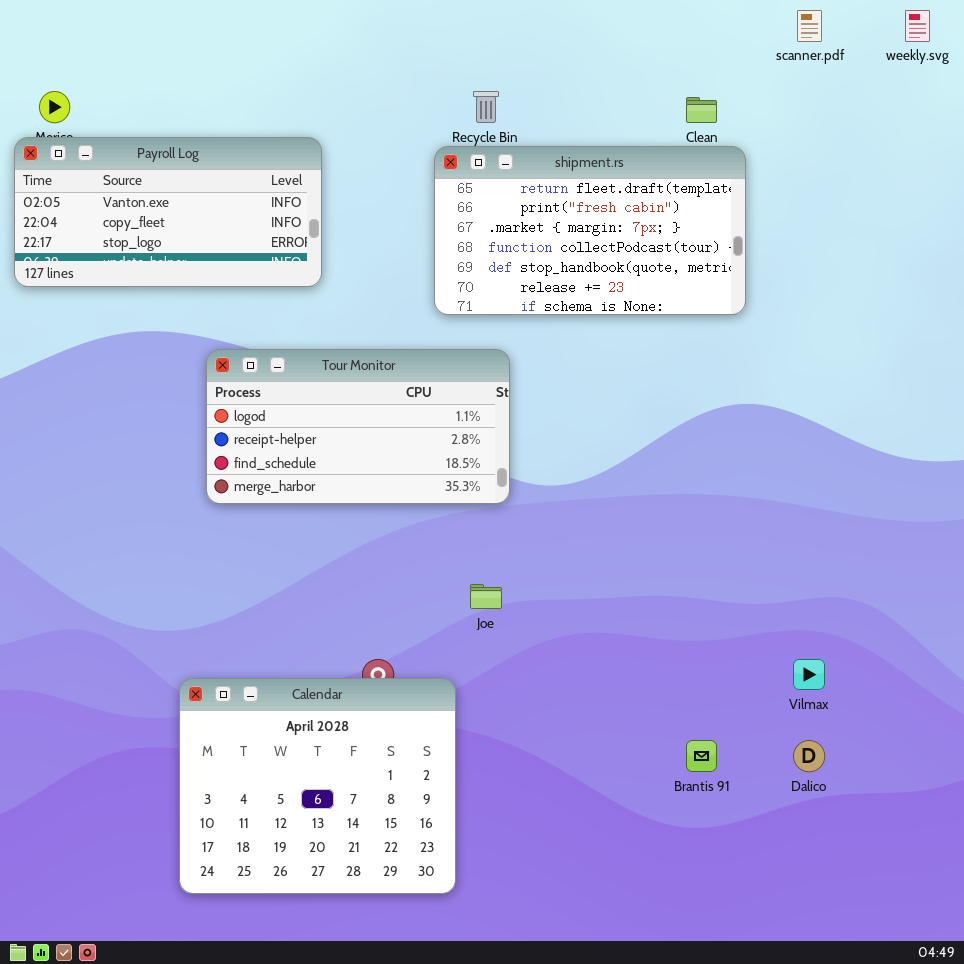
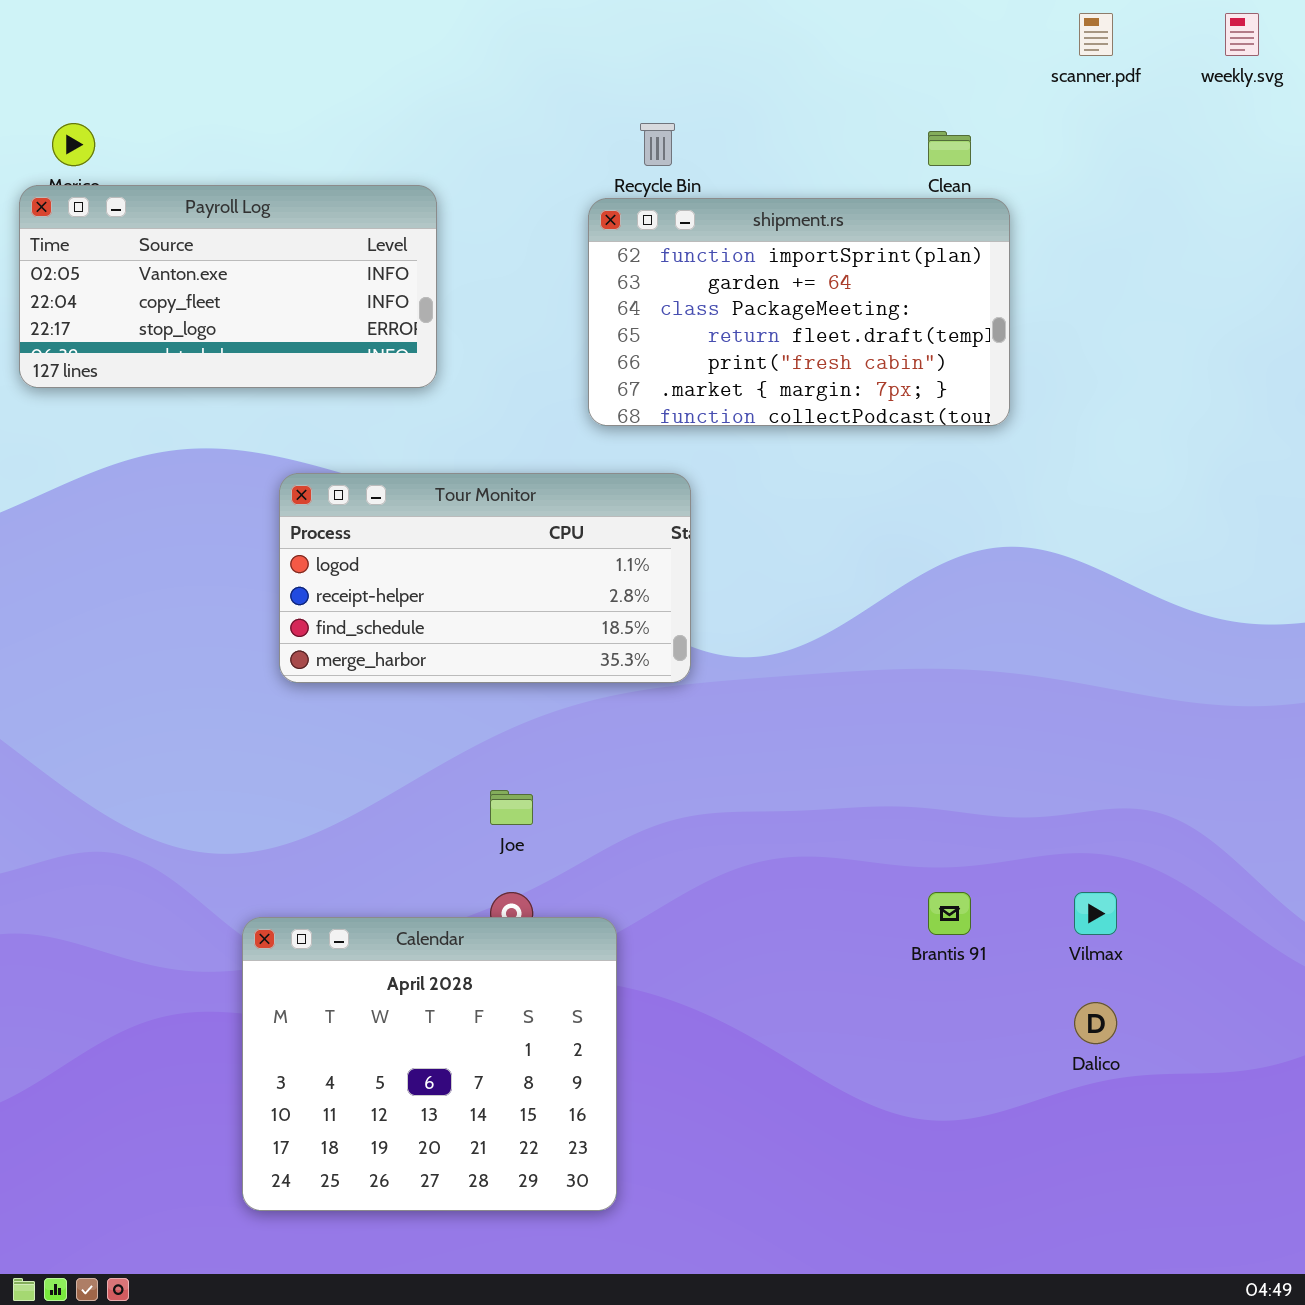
shipment.rs: [434,146,746,315] -> [588,198,1010,426], scrolled up 3 rows
Joe: [470,584,502,609] -> [490,790,533,825], moved
Brantis 91: [686,740,717,772] -> [928,892,971,935], moved

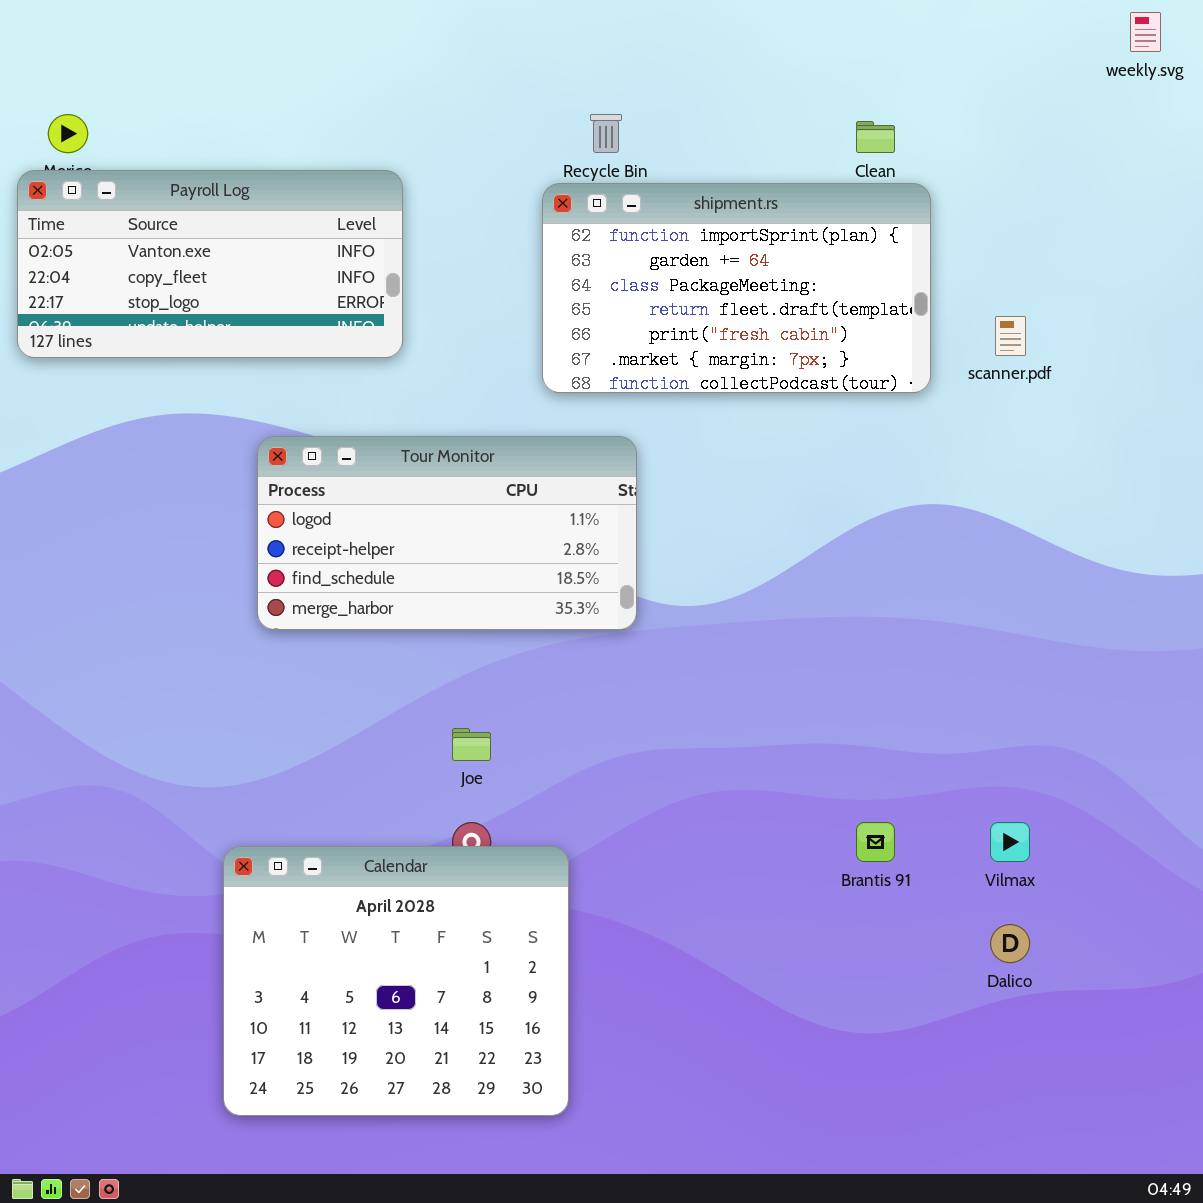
scanner.pdf: [1079,13,1113,56] -> [995,316,1026,356], moved

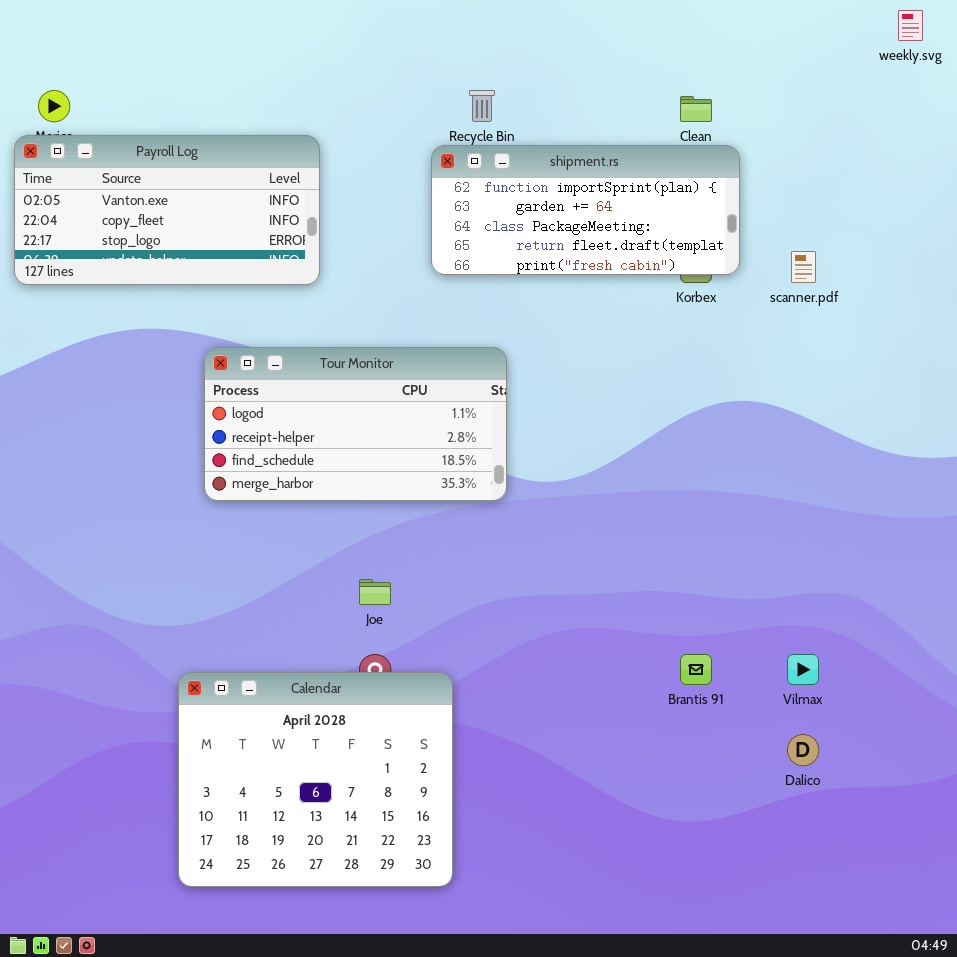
shipment.rs: [542,183,931,393] -> [431,145,740,275], resized

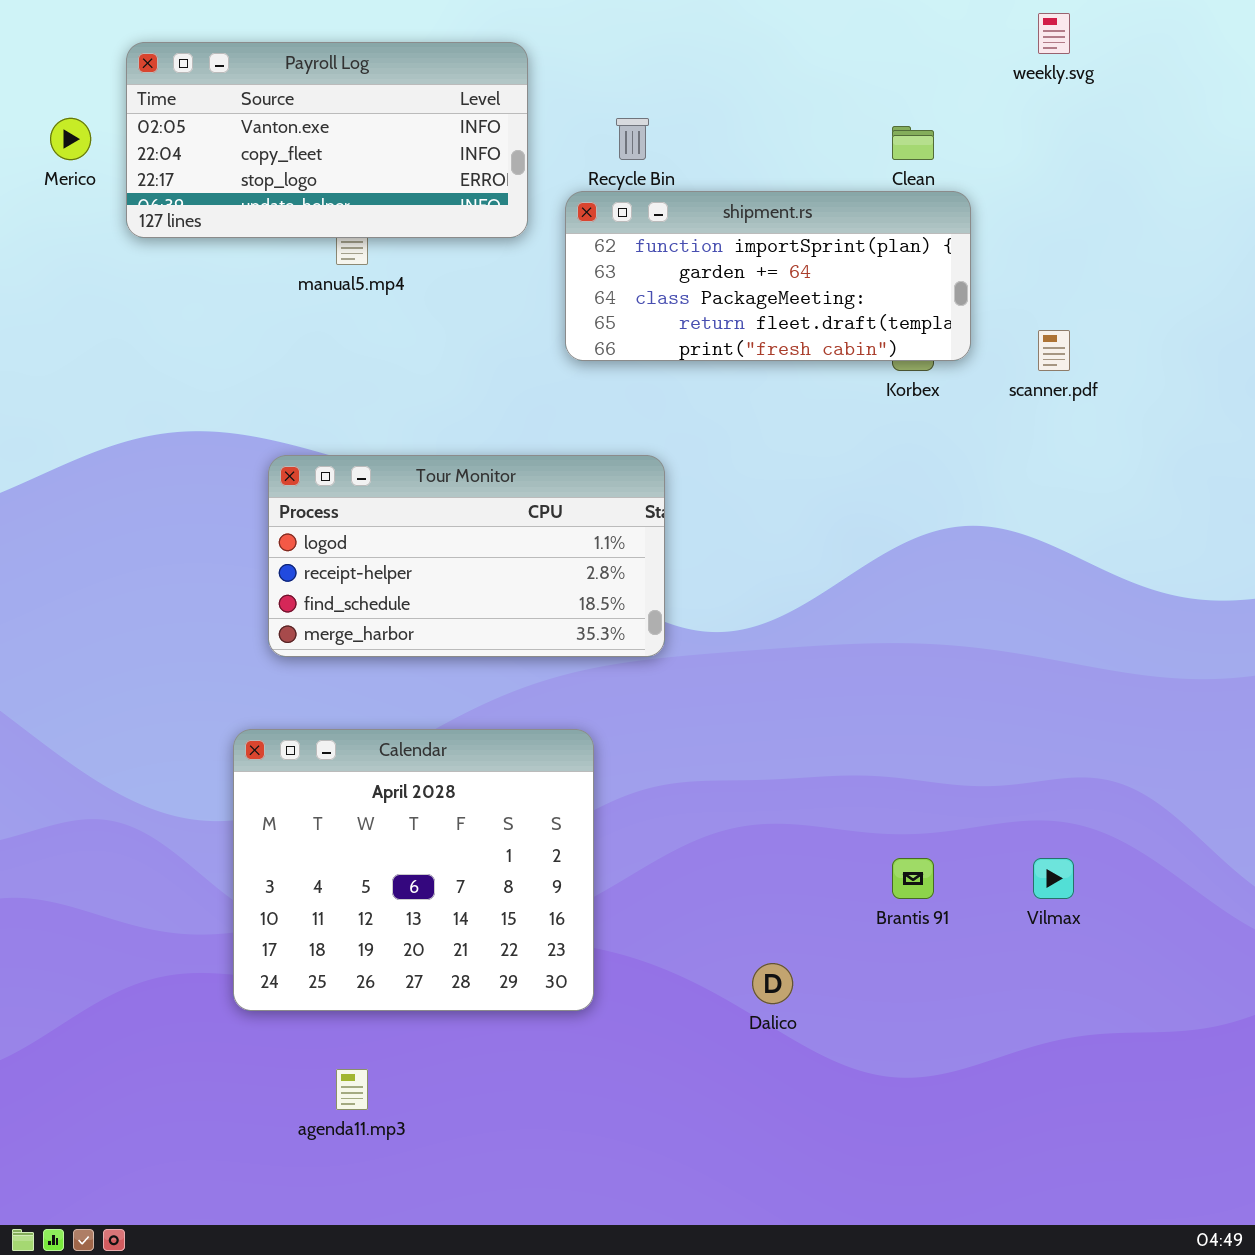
weekly.svg: [898,10,923,41] -> [1038,13,1070,54], moved
Payroll Log: [14,135,320,285] -> [126,42,528,238], moved
Calendar: [178,672,453,887] -> [233,729,594,1011], moved
Dalico: [787,734,819,766] -> [752,963,793,1004], moved

